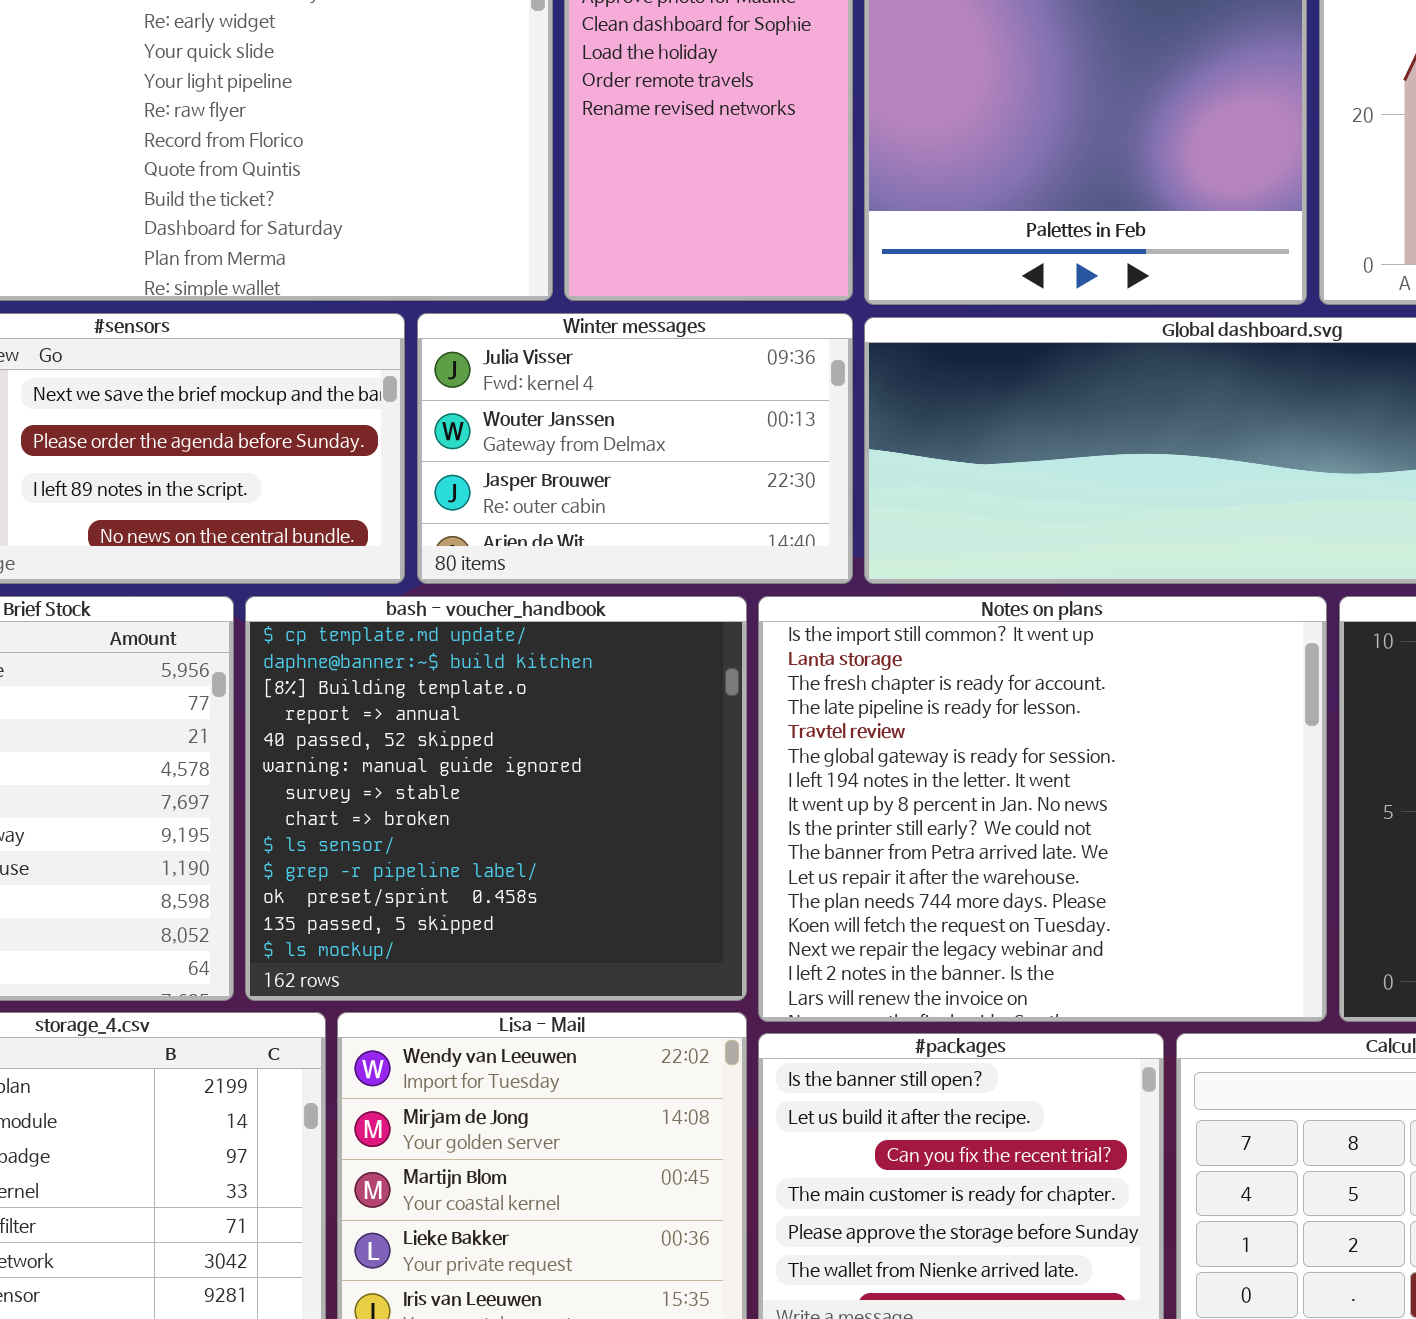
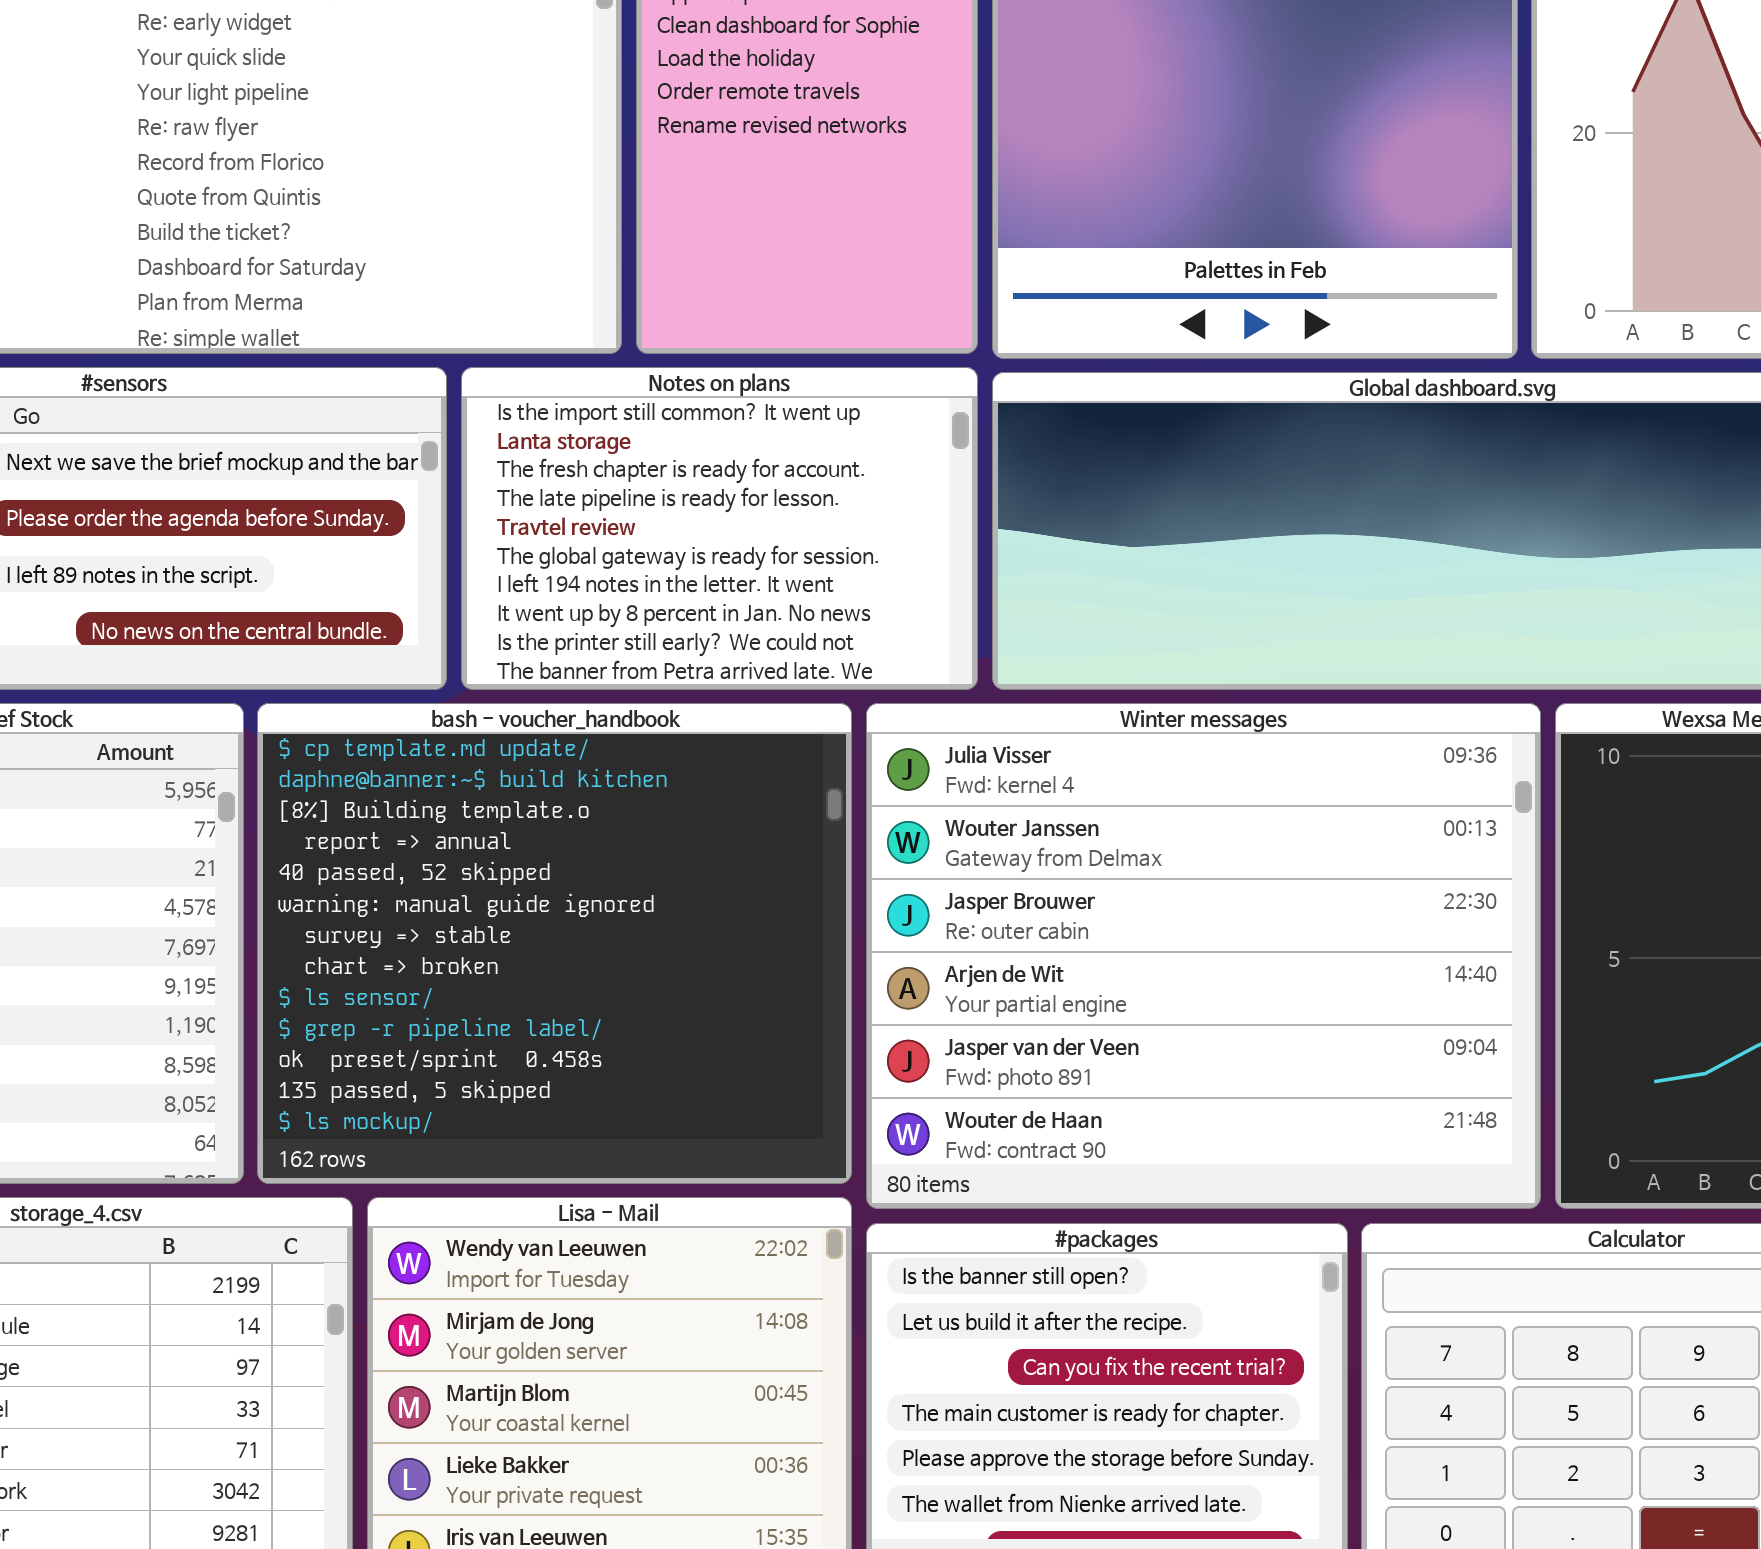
Winter messages: [417,313,853,584] -> [866,703,1541,1209], moved, resized
Notes on plans: [758,596,1327,1022] -> [461,367,978,690], moved, resized

